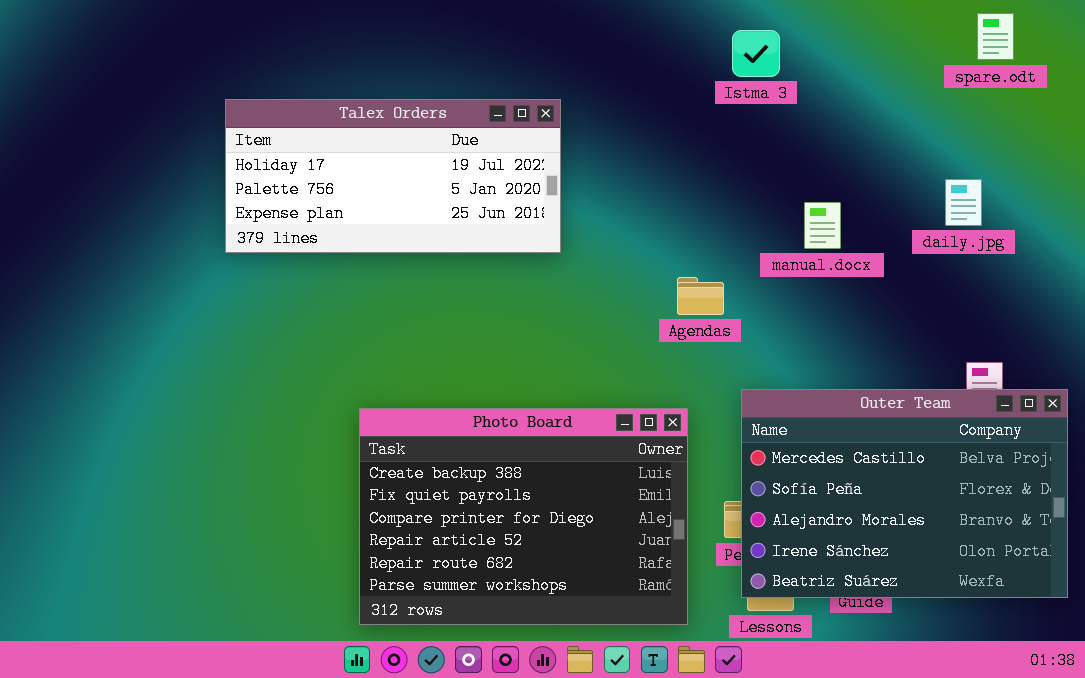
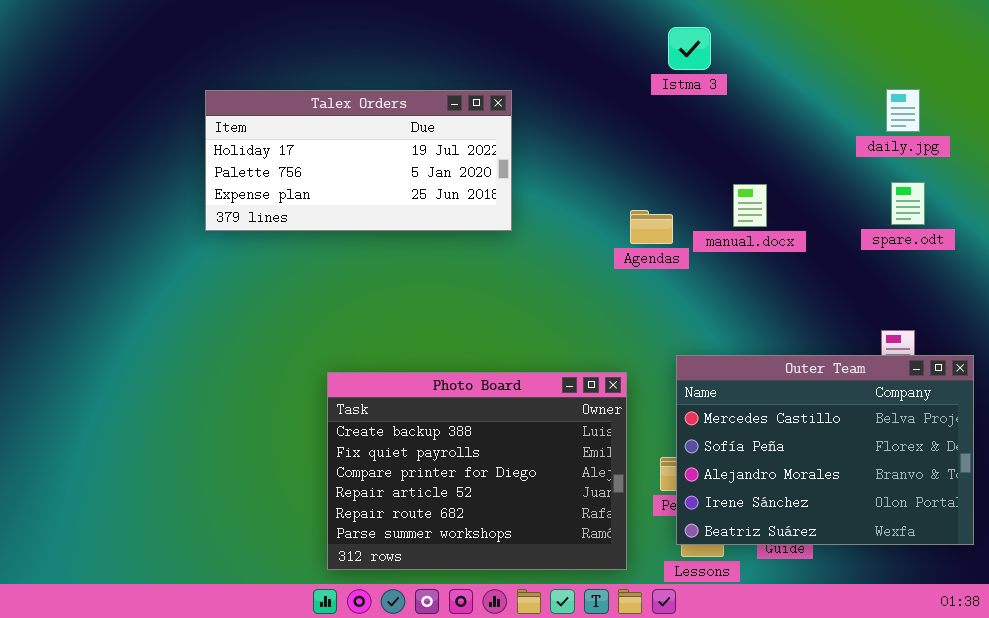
spare.odt: [977,13,1014,60] -> [891,182,925,225], moved
daily.jpg: [945,179,982,226] -> [886,89,920,132], moved
Agendas: [677,277,724,315] -> [630,210,673,244], moved

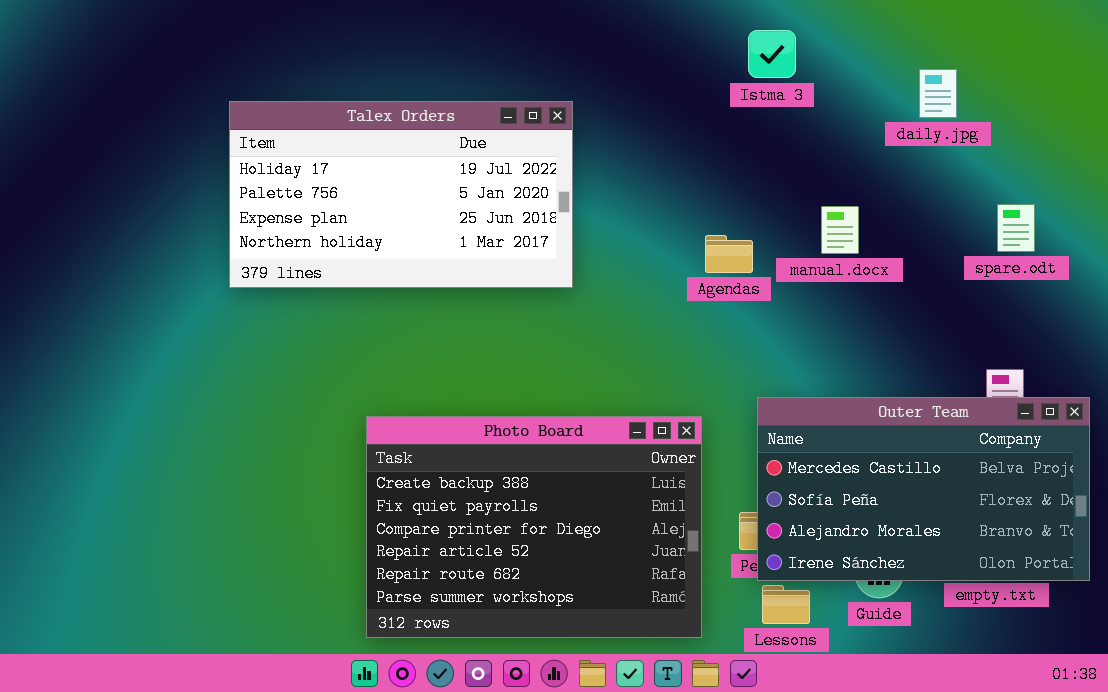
daily.jpg: [886,89,920,132] -> [919,69,957,118], moved
Talex Orders: [205,90,512,231] -> [229,101,573,288], resized
Outer Team: [676,355,974,545] -> [757,397,1090,581], resized

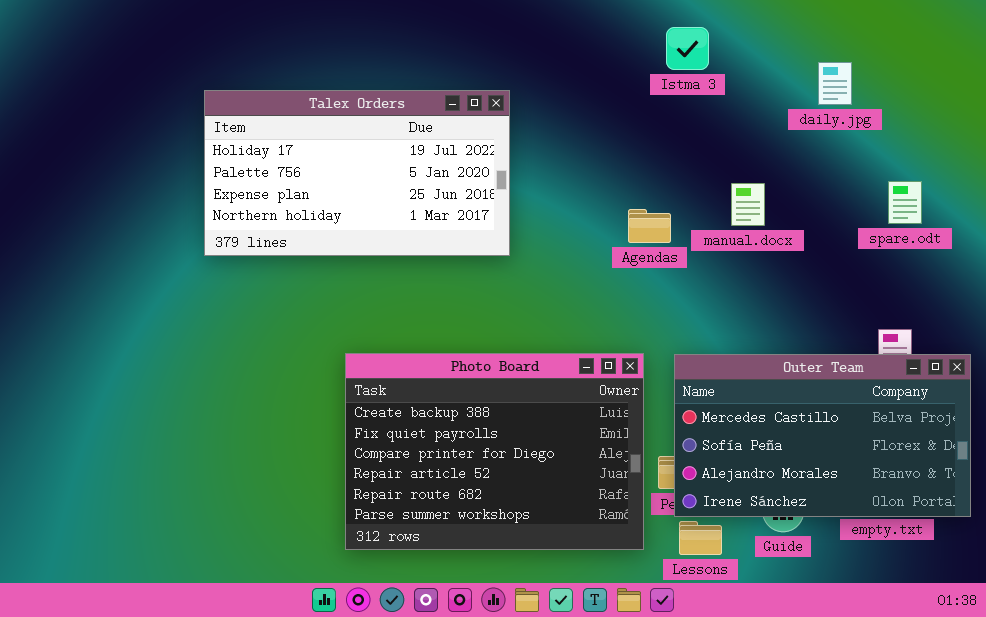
Photo Board: [366,416,702,638] -> [345,353,644,550], moved

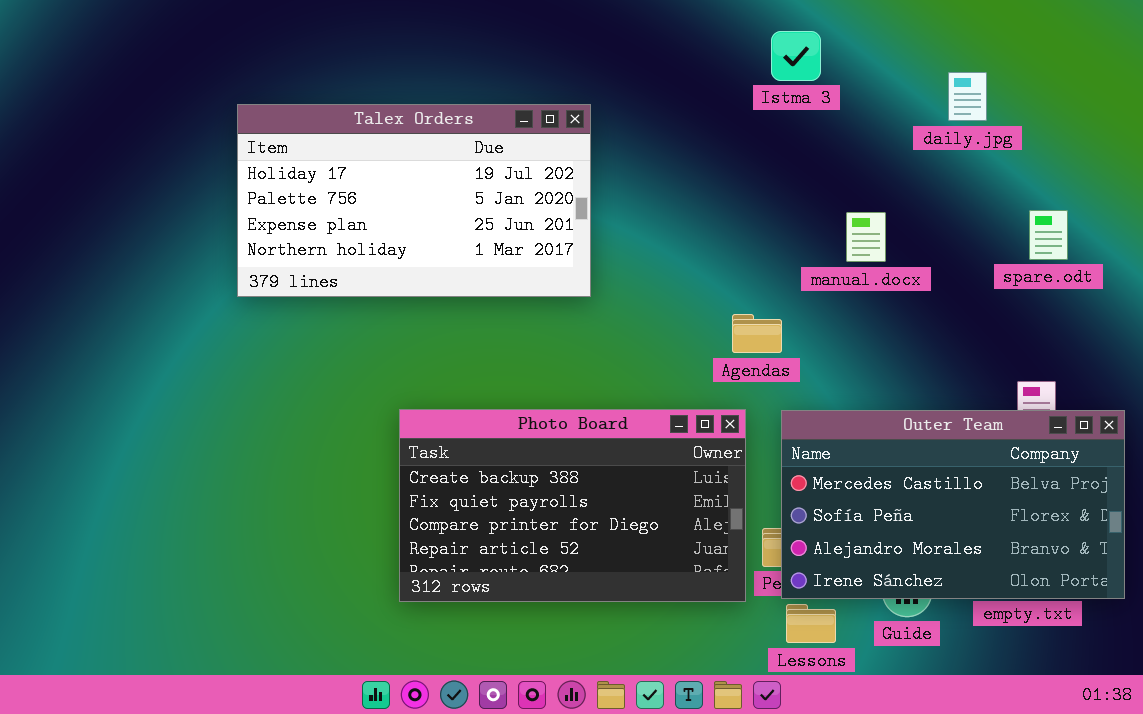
Agendas: [628,209,671,243] -> [732,314,782,353], moved
Photo Board: [345,353,644,550] -> [399,409,746,602], resized

